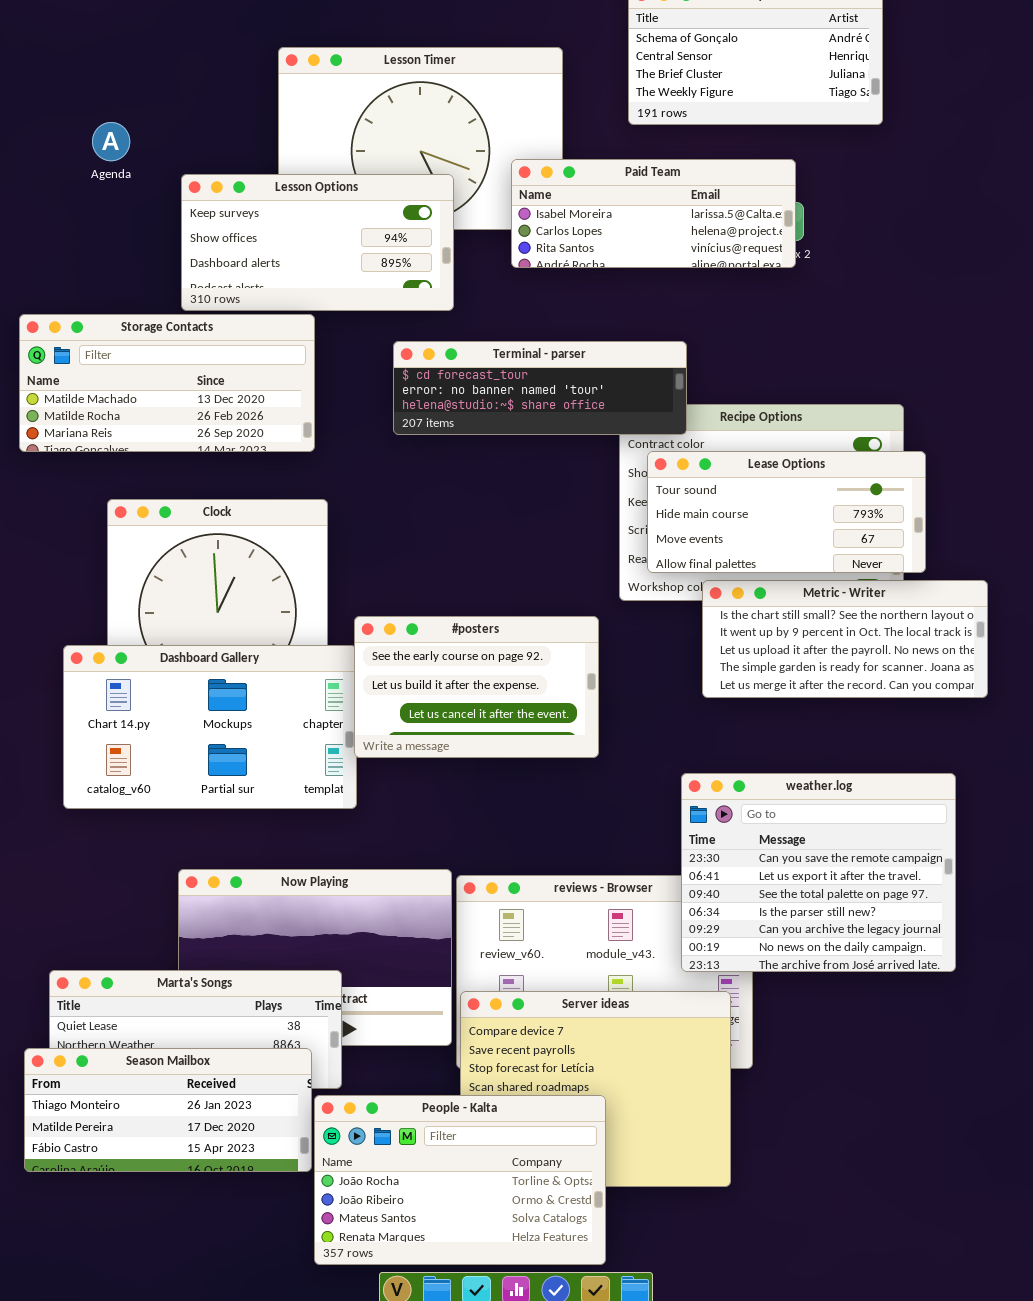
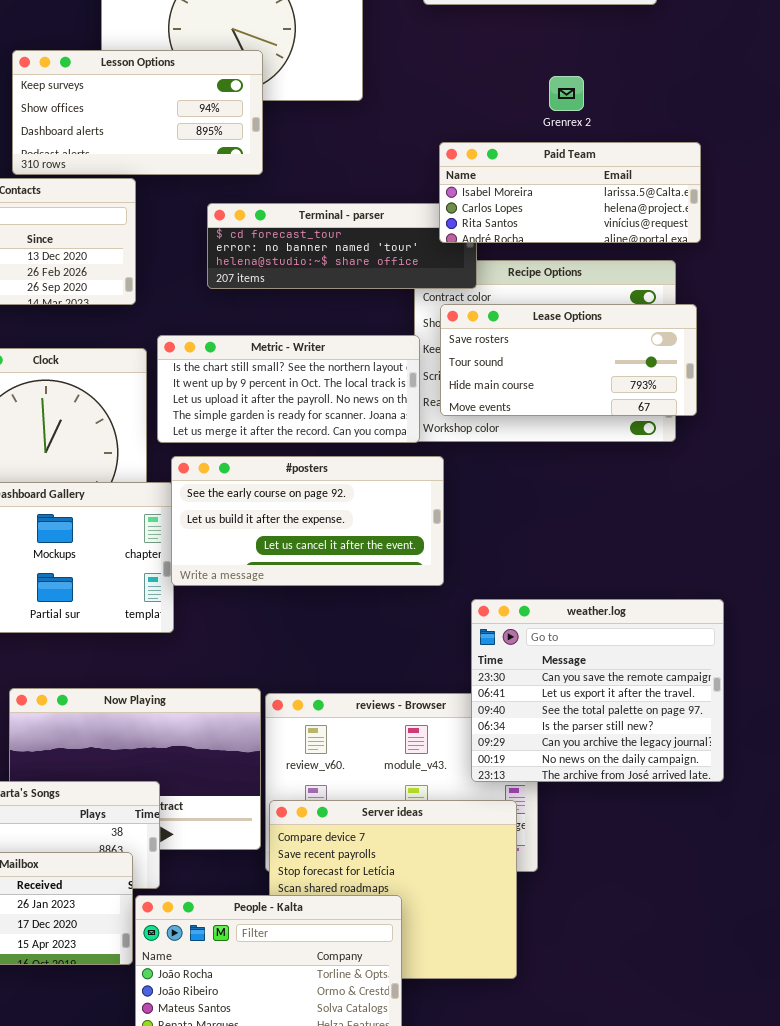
Paid Team: [511,159,796,268] -> [439,142,701,243], moved
Lease Options: [647,451,926,573] -> [440,304,697,416], scrolled up 1 row
Metric - Writer: [702,580,988,698] -> [157,335,420,443], moved
#posters: [354,616,599,758] -> [171,456,444,586], resized

